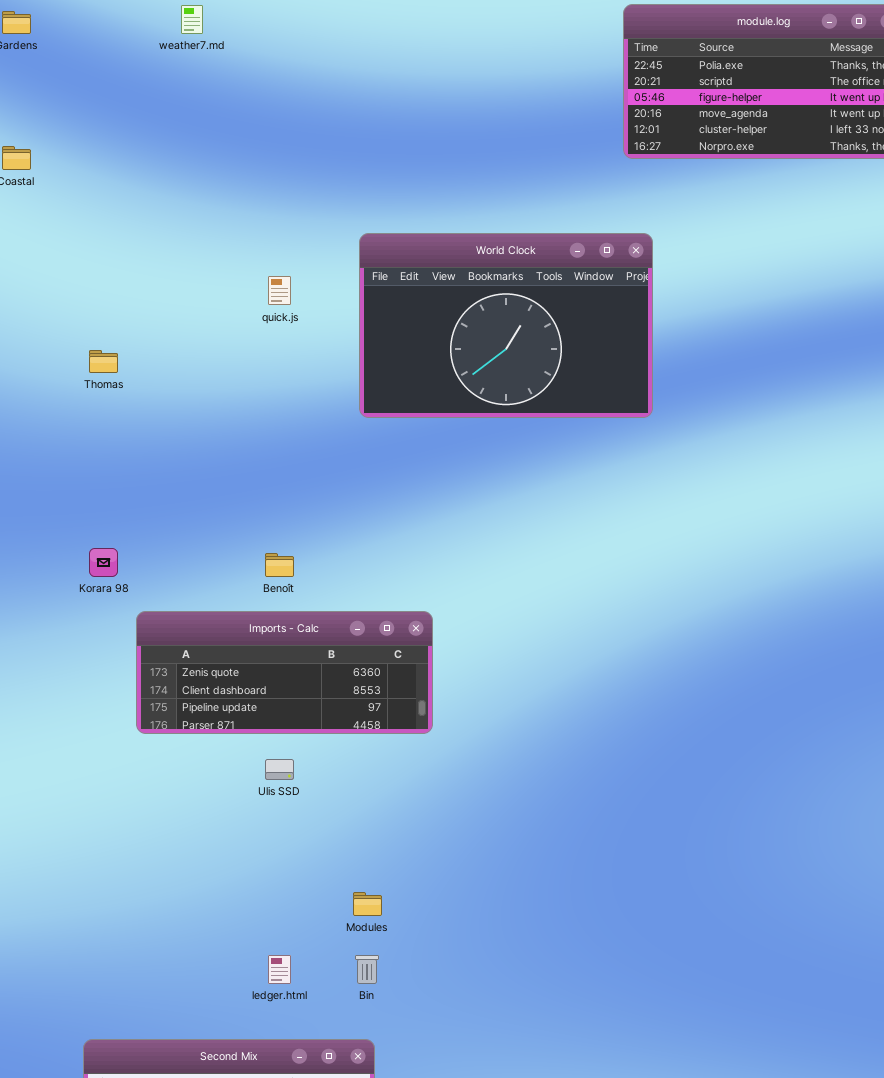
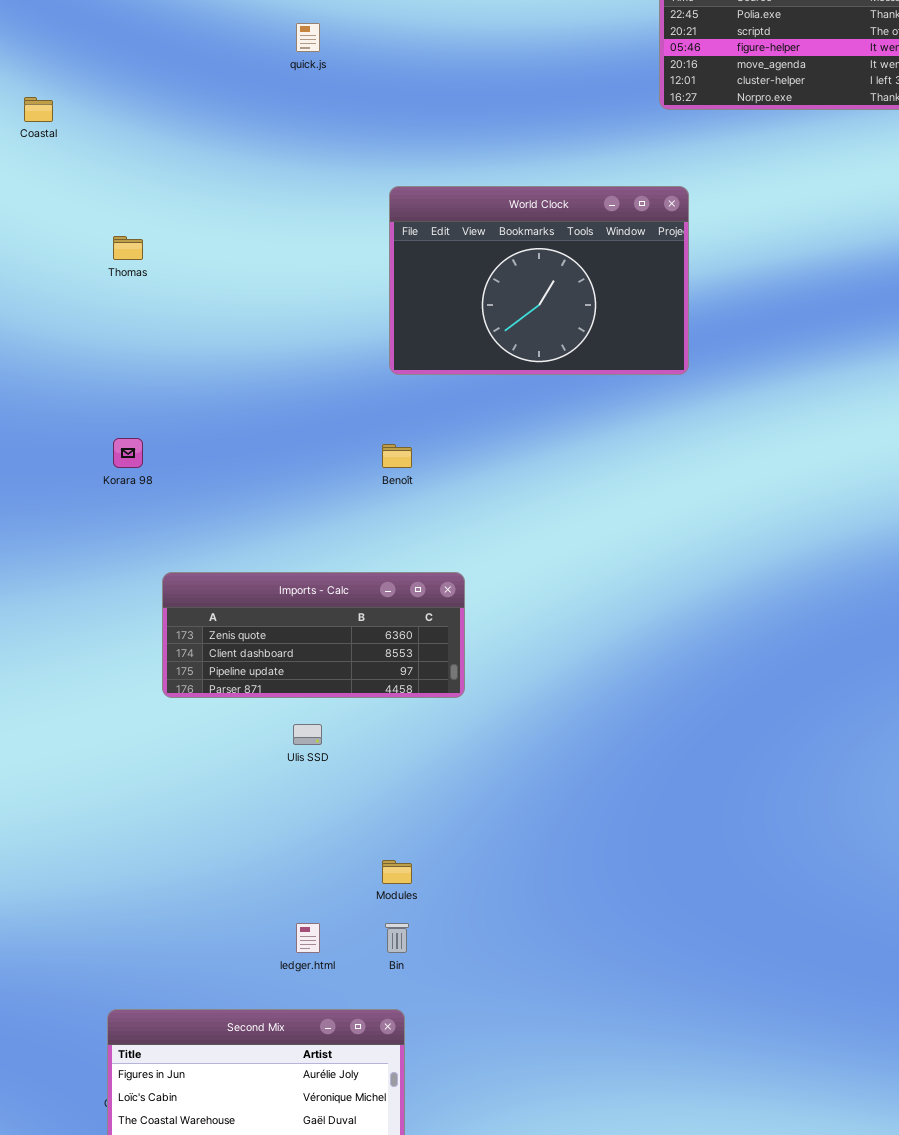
quick.js: [268,276,291,305] -> [296,23,320,52], moved
Thomas: [89,350,118,373] -> [113,236,143,260], moved
Korara 98: [89,548,118,577] -> [113,438,143,468], moved
Benoît: [265,553,294,577] -> [382,444,412,468], moved

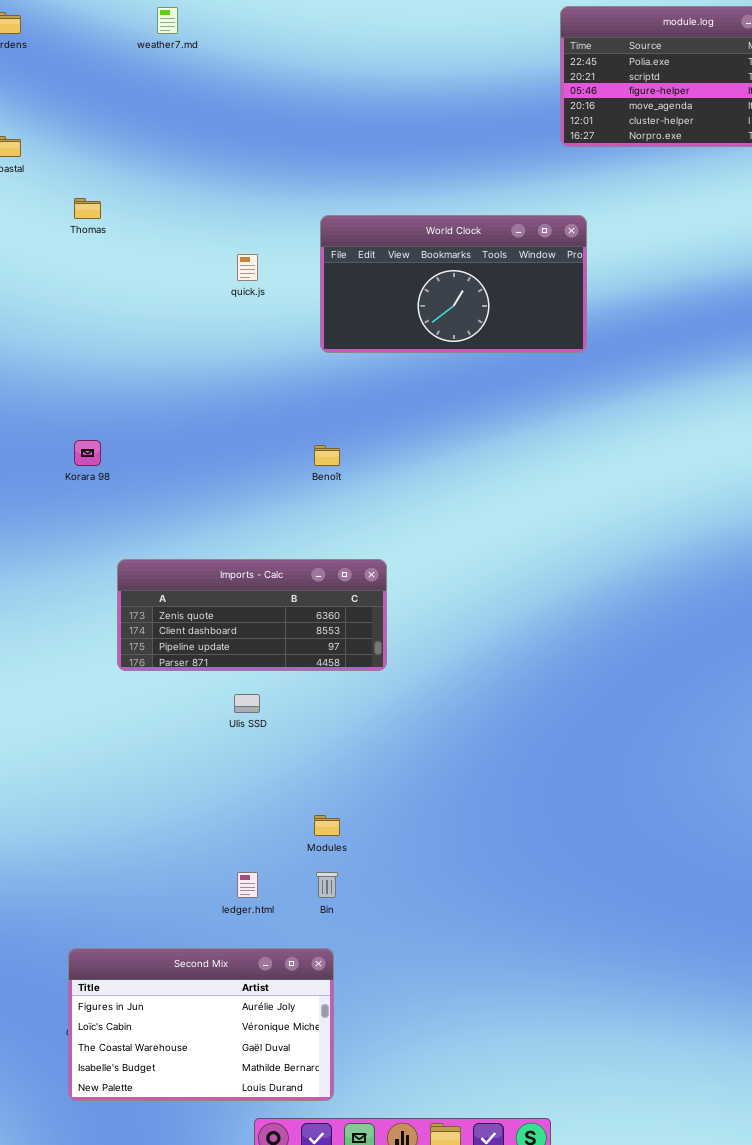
quick.js: [296,23,320,52] -> [237,254,258,281], moved
World Clock: [389,186,689,375] -> [320,215,587,353], resized
Thomas: [113,236,143,260] -> [74,198,101,219], moved

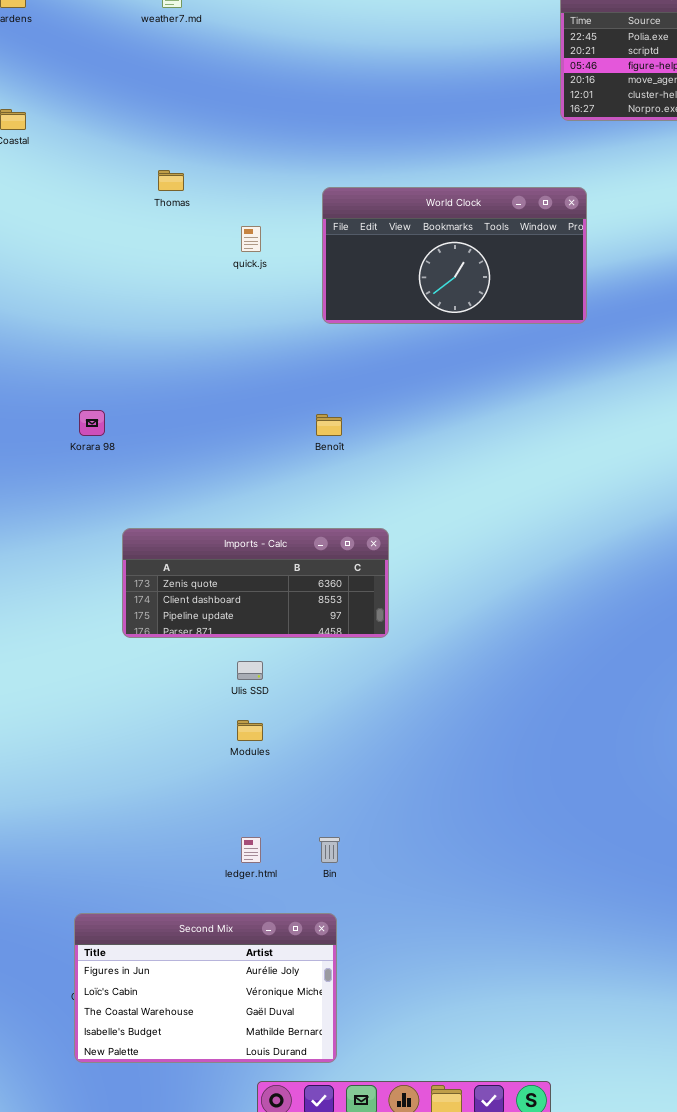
Thomas: [74,198,101,219] -> [158,170,184,191], moved
Modules: [314,815,340,836] -> [237,720,263,741], moved

